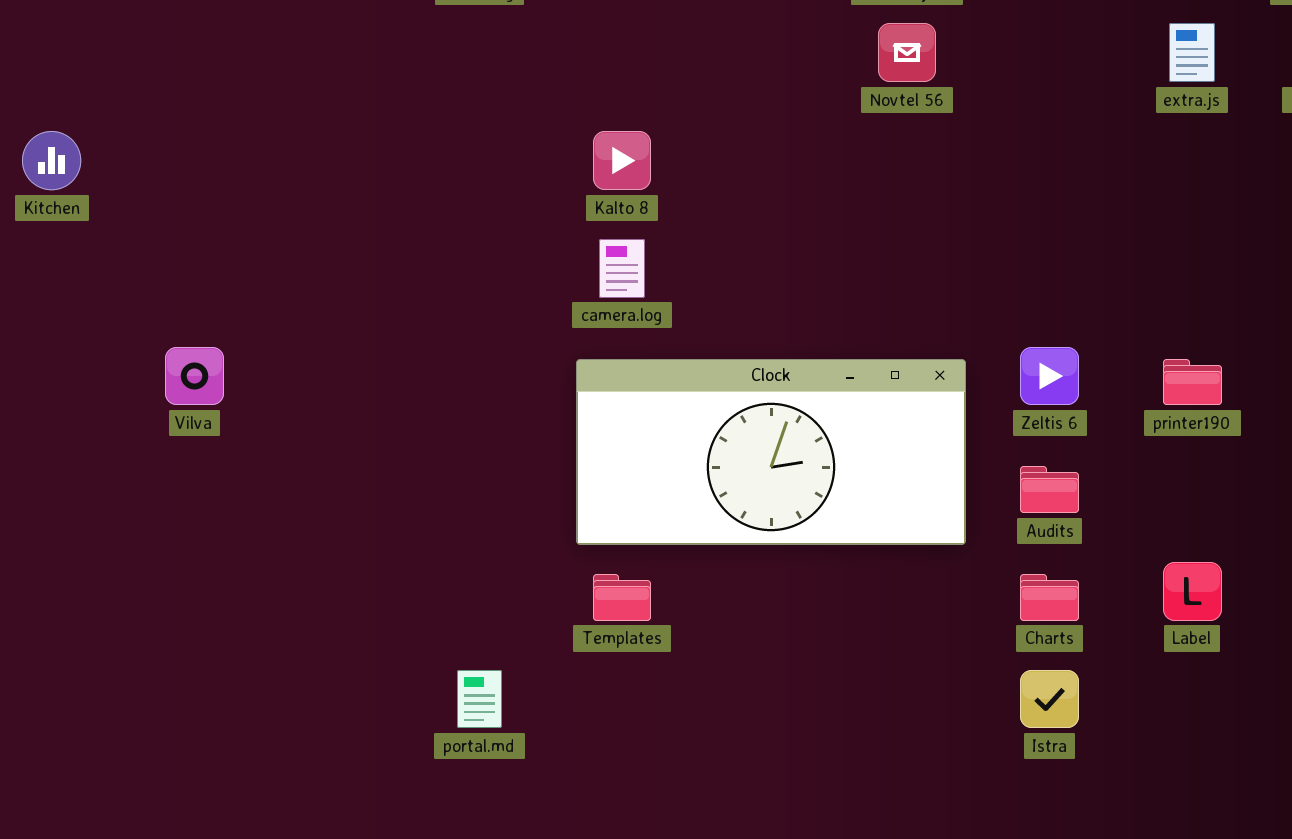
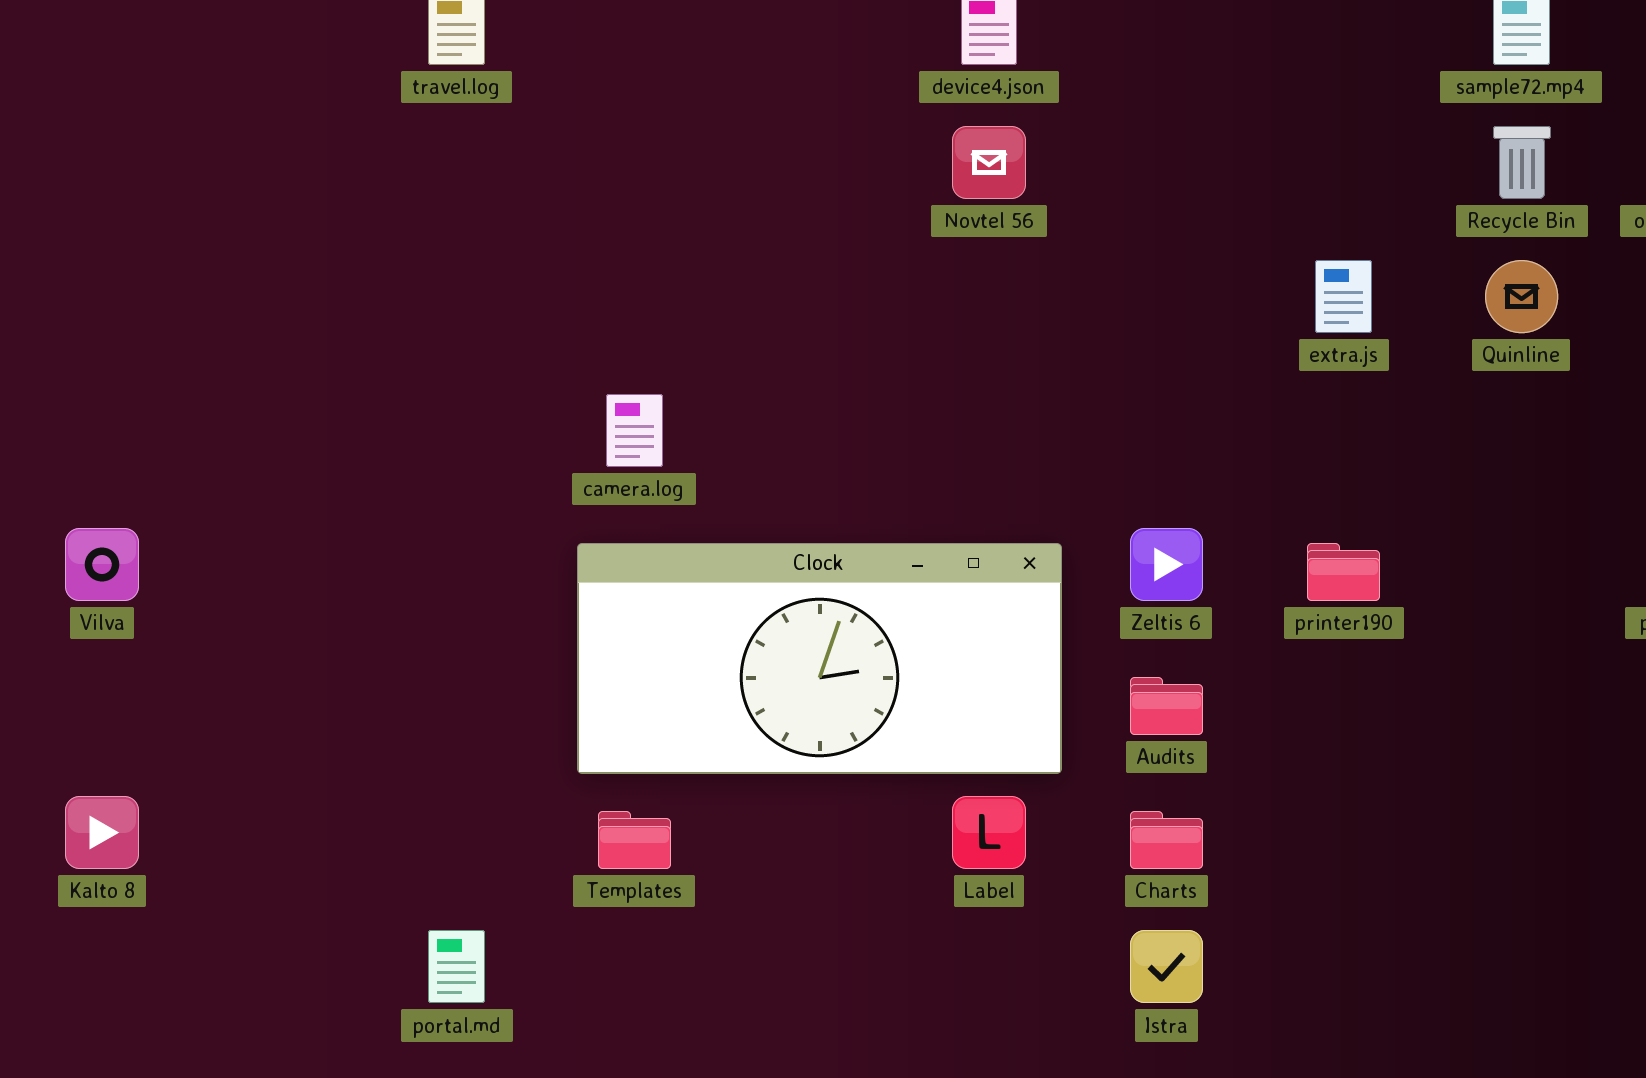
extra.js: [1169,23,1215,82] -> [1315,260,1372,333], moved
Kalto 8: [593,131,651,190] -> [65,796,139,869], moved
Label: [1163,562,1222,621] -> [952,796,1026,869], moved

